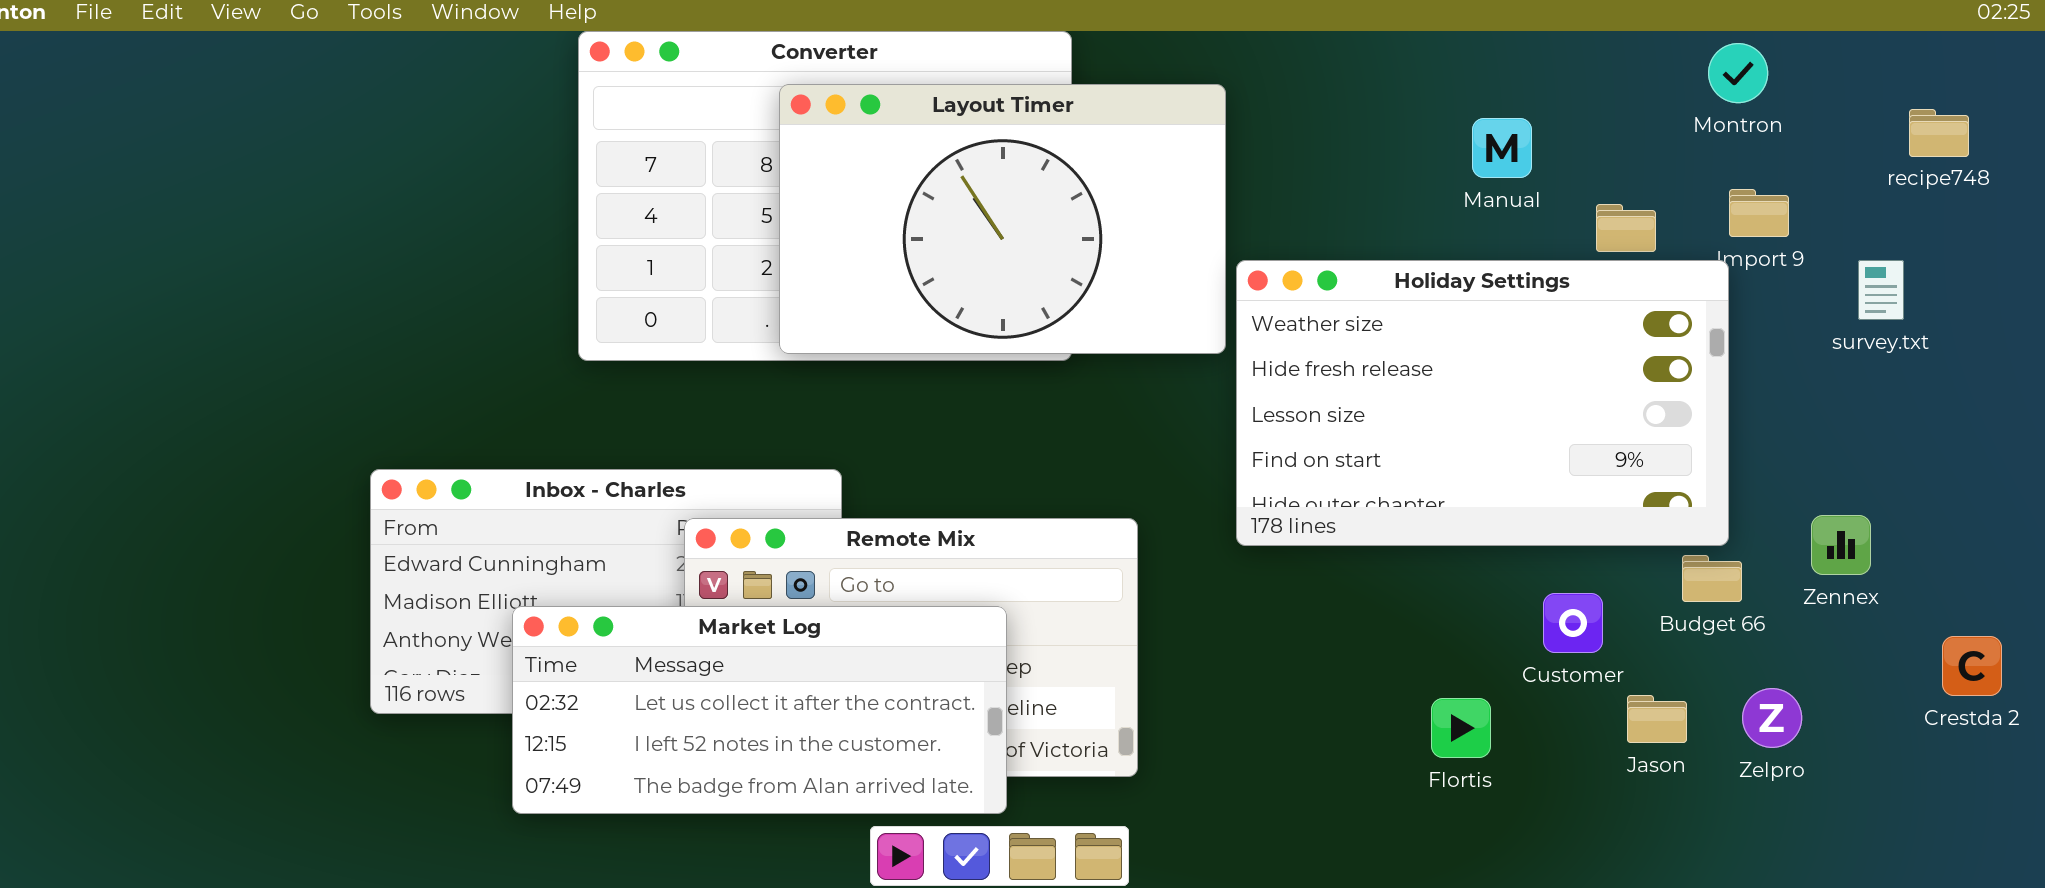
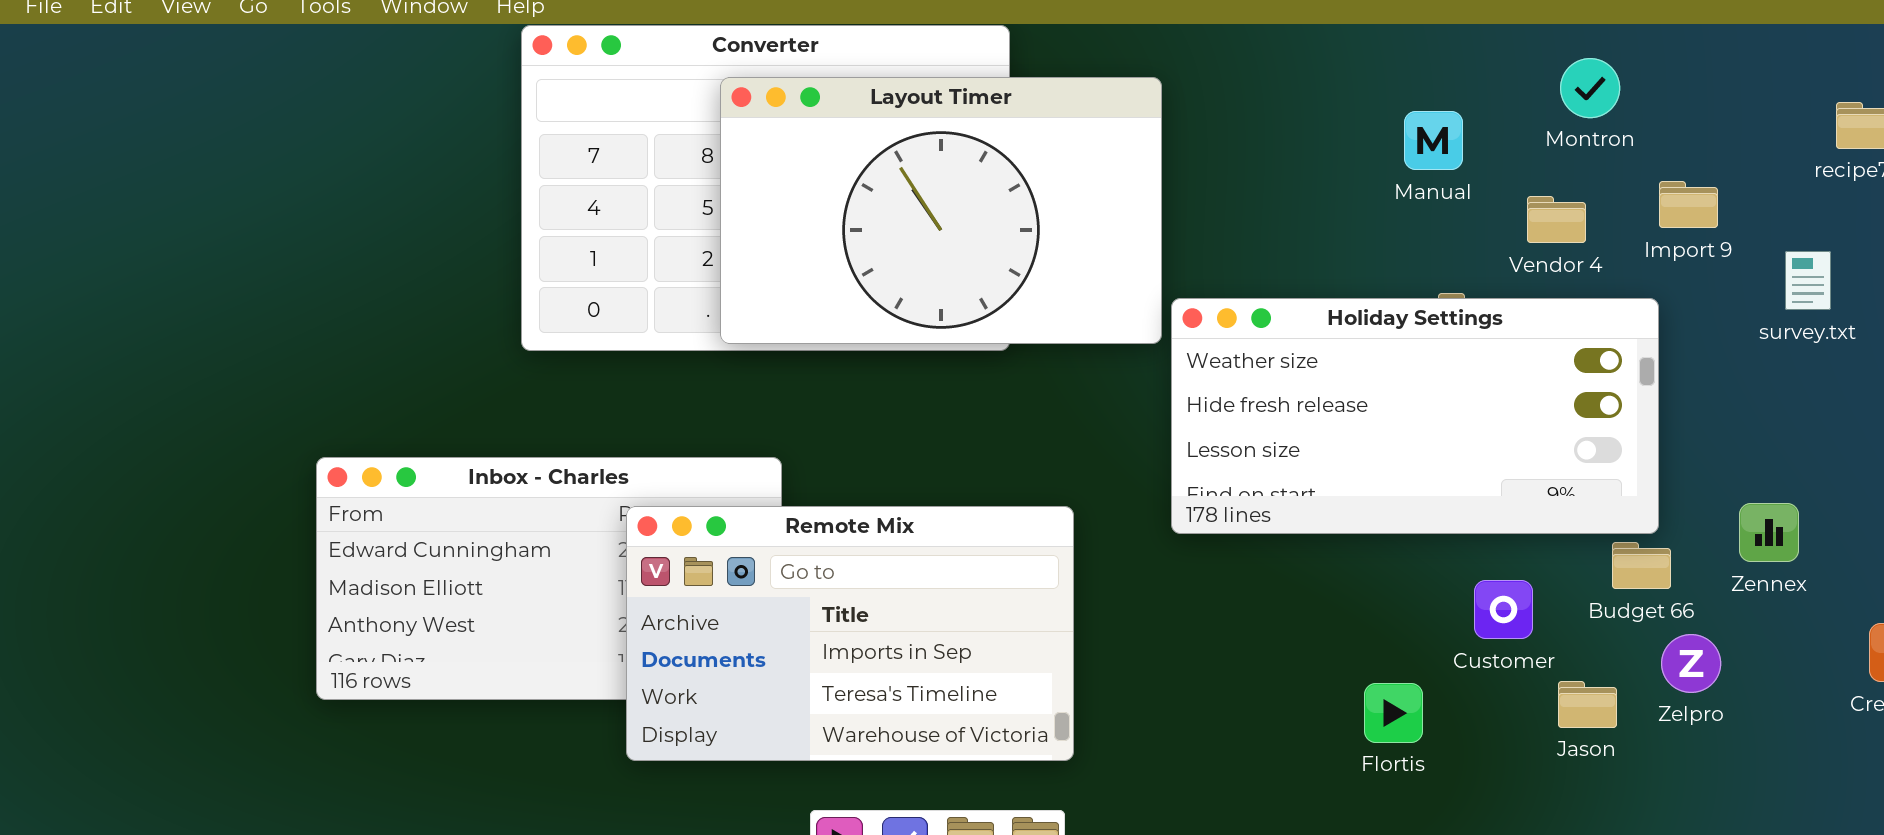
Montron: [1708,43,1768,103] -> [1560,58,1620,118], moved
Holiday Settings: [1236,260,1729,546] -> [1171,298,1659,534], resized
Market Log: [512,606,1007,814] -> none, closed
Zelpro: [1742,688,1802,748] -> [1661,634,1721,693], moved

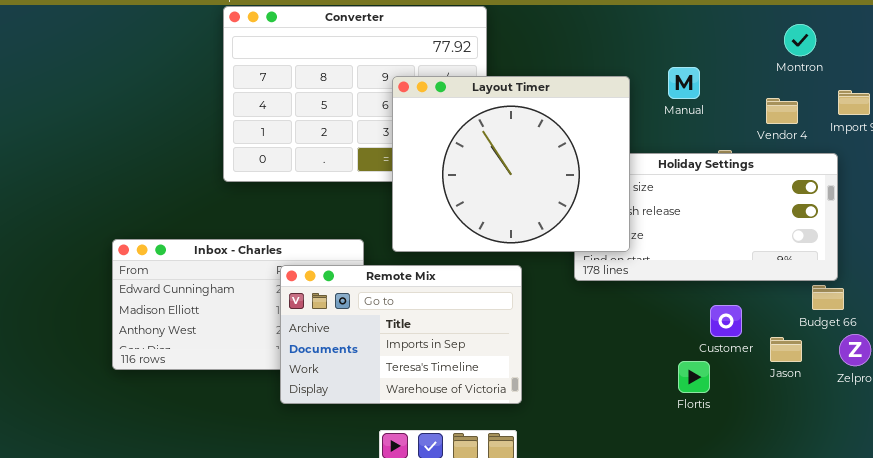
Layout Timer: [720,77,1162,344] -> [392,76,630,252], moved, resized
Manual: [1404,111,1463,170] -> [668,67,700,99], moved
Customer: [1474,580,1533,639] -> [710,305,742,337], moved
Jason: [1558,681,1617,728] -> [770,337,802,362], moved

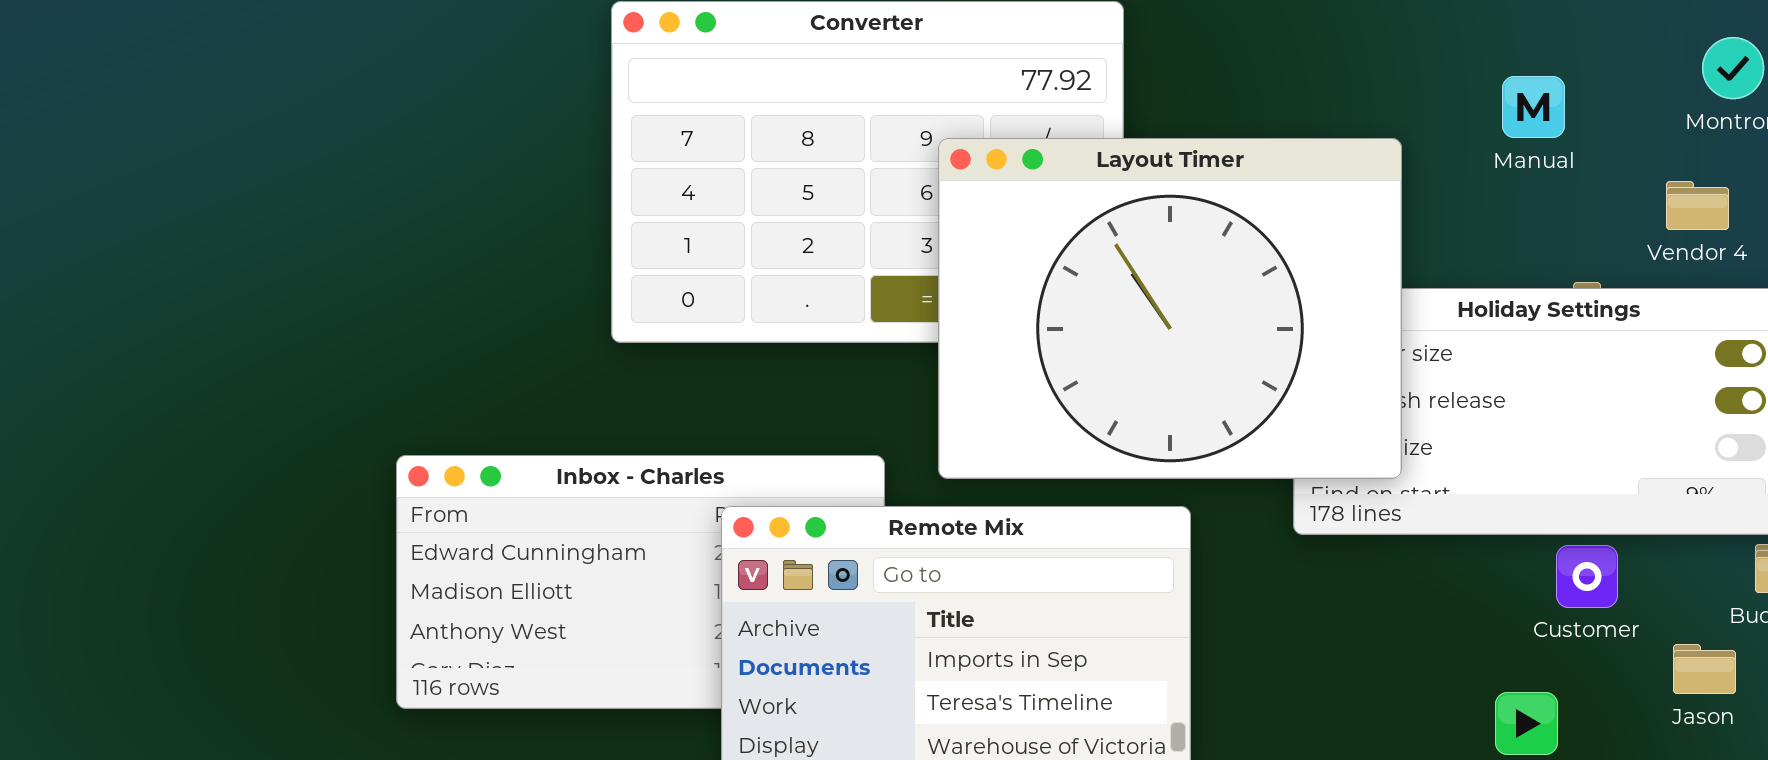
Manual: [668,67,700,99] -> [1502,76,1565,138], moved
Customer: [710,305,742,337] -> [1556,545,1618,608], moved

